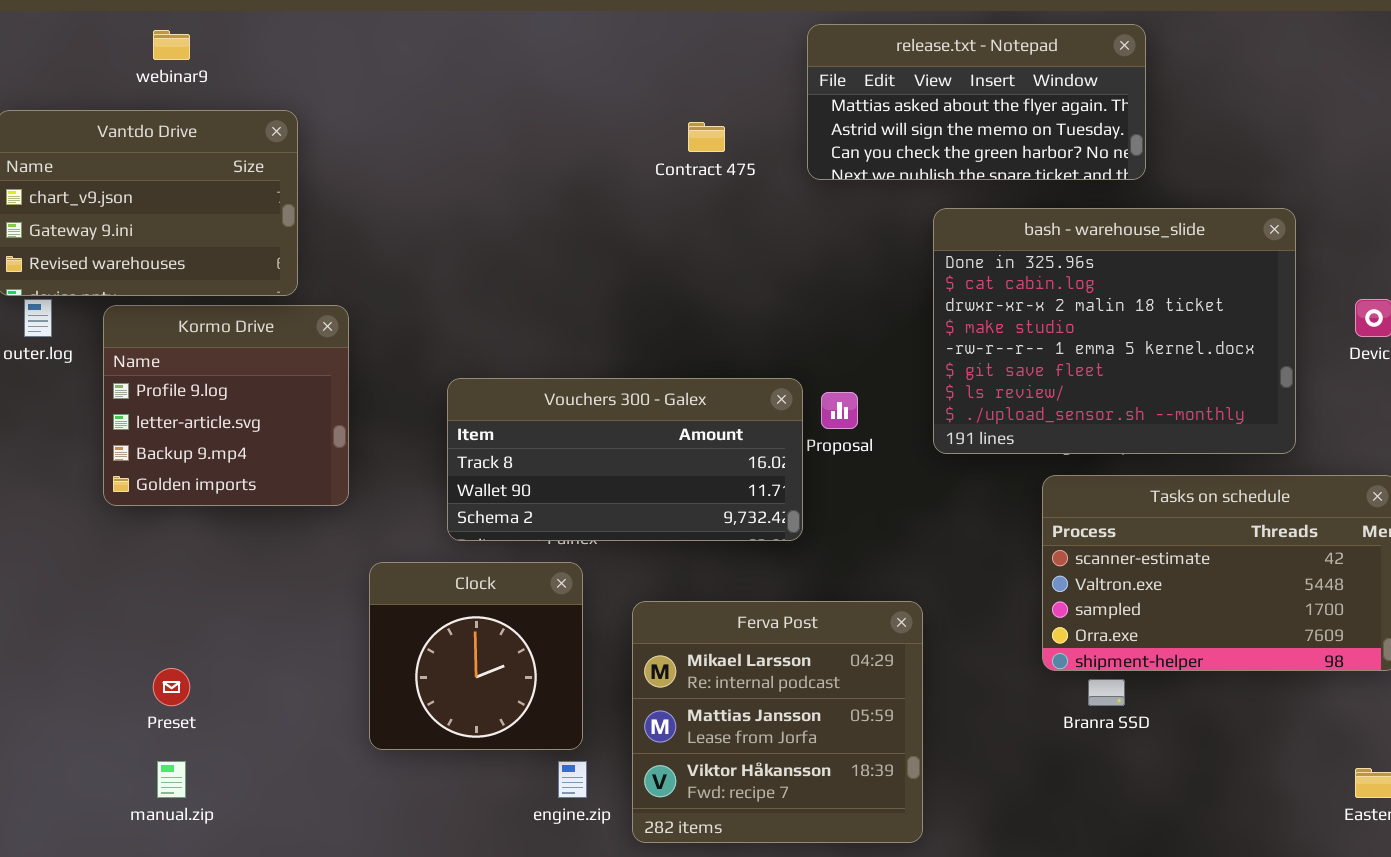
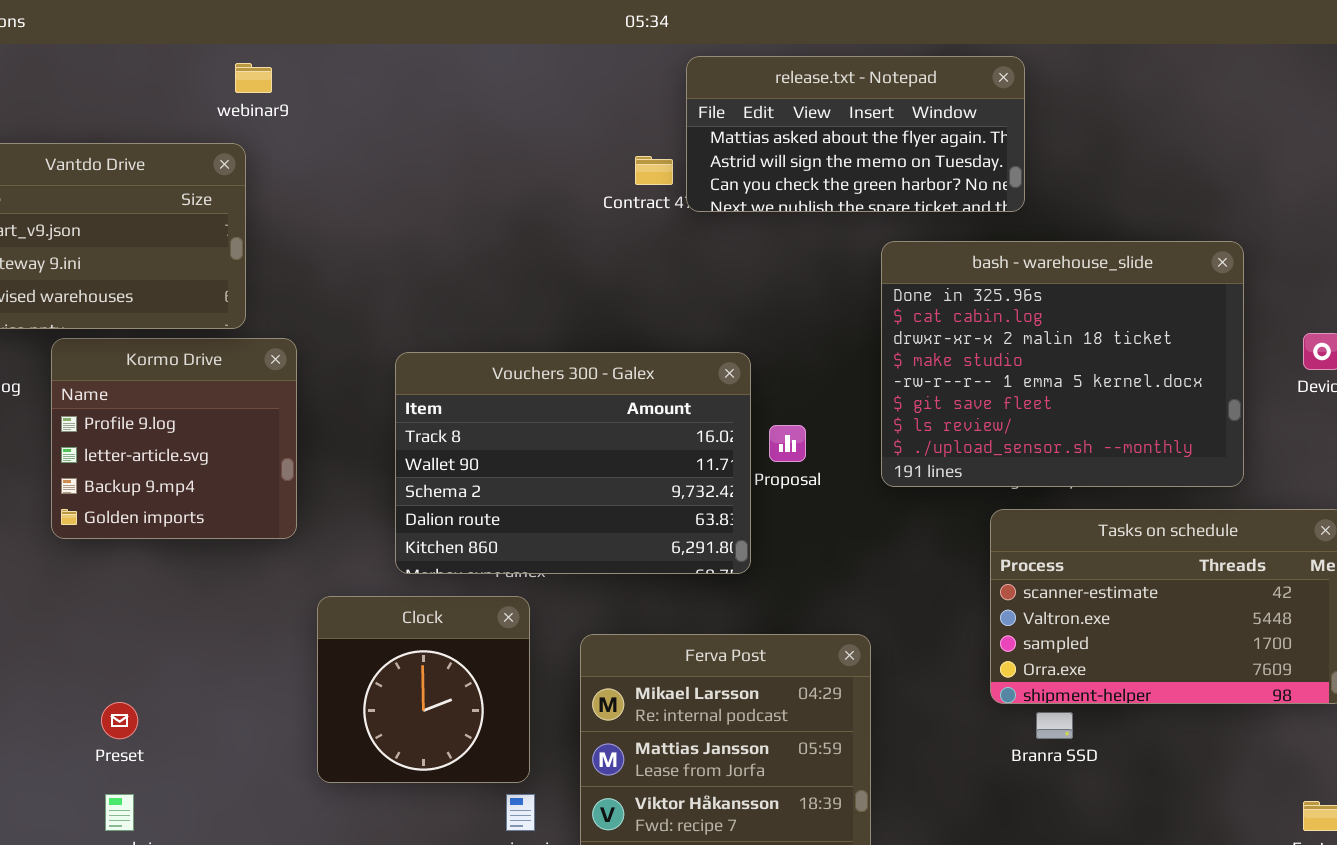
release.txt - Notepad: [807,24,1146,180] -> [686,56,1025,212], moved
webinar9: [153,30,190,60] -> [235,63,272,93], moved
Vouchers 300 - Galex: [447,378,803,541] -> [395,352,751,574], resized

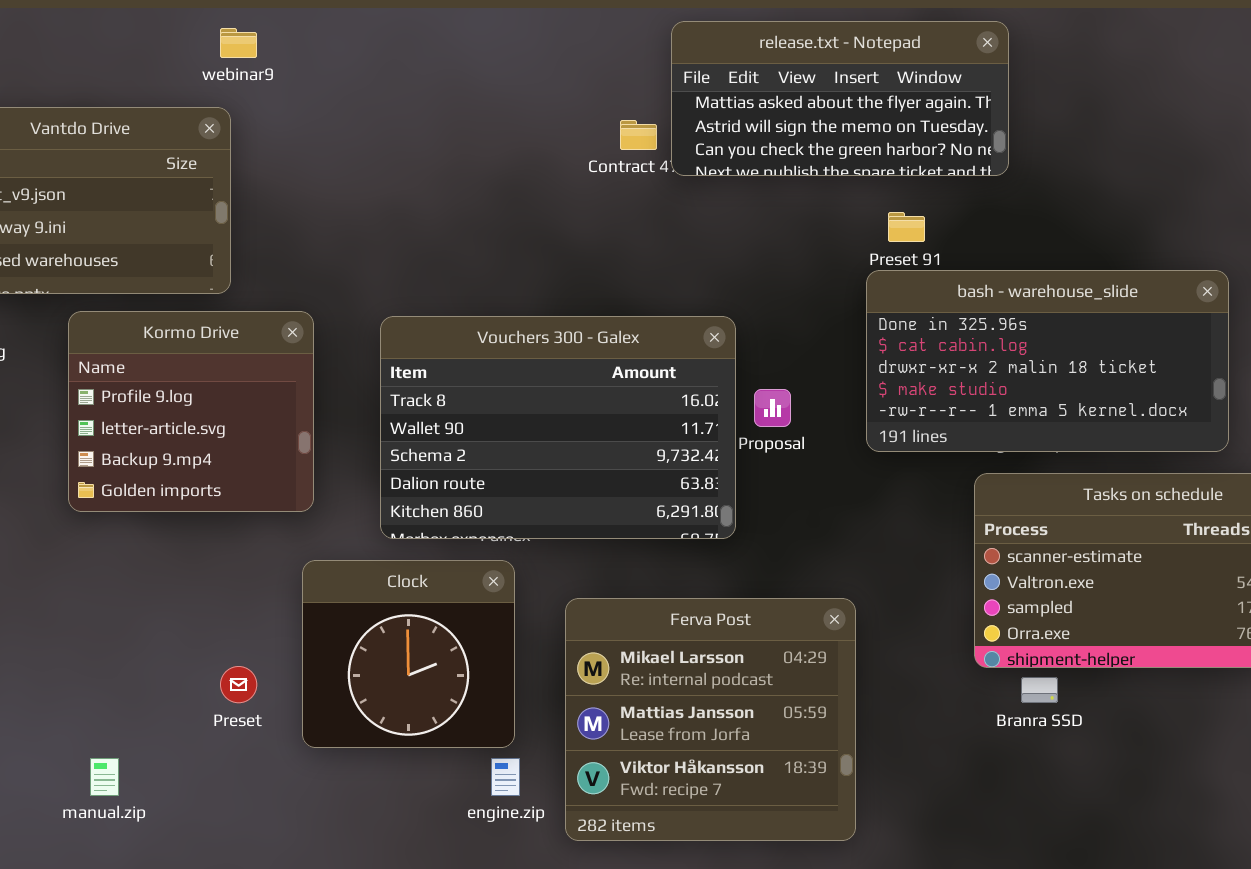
bash - warehouse_slide: [881,241,1244,487] -> [866,270,1229,452], resized
Kormo Drive: [51,338,297,539] -> [68,311,314,512], moved
Preset: [101,702,138,739] -> [220,666,257,703], moved

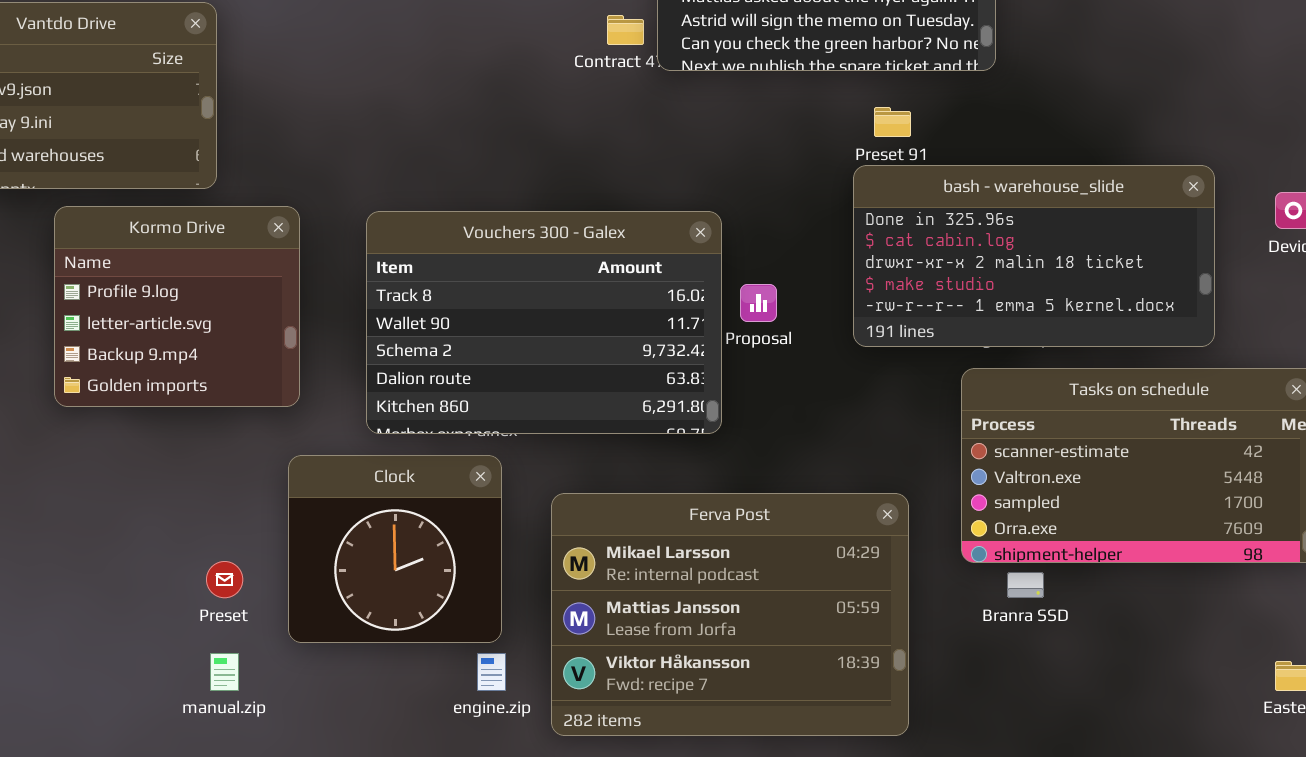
Ferva Post: [565,598,856,841] -> [551,493,909,736], resized
manual.zip: [90,758,119,796] -> [210,653,239,691], moved

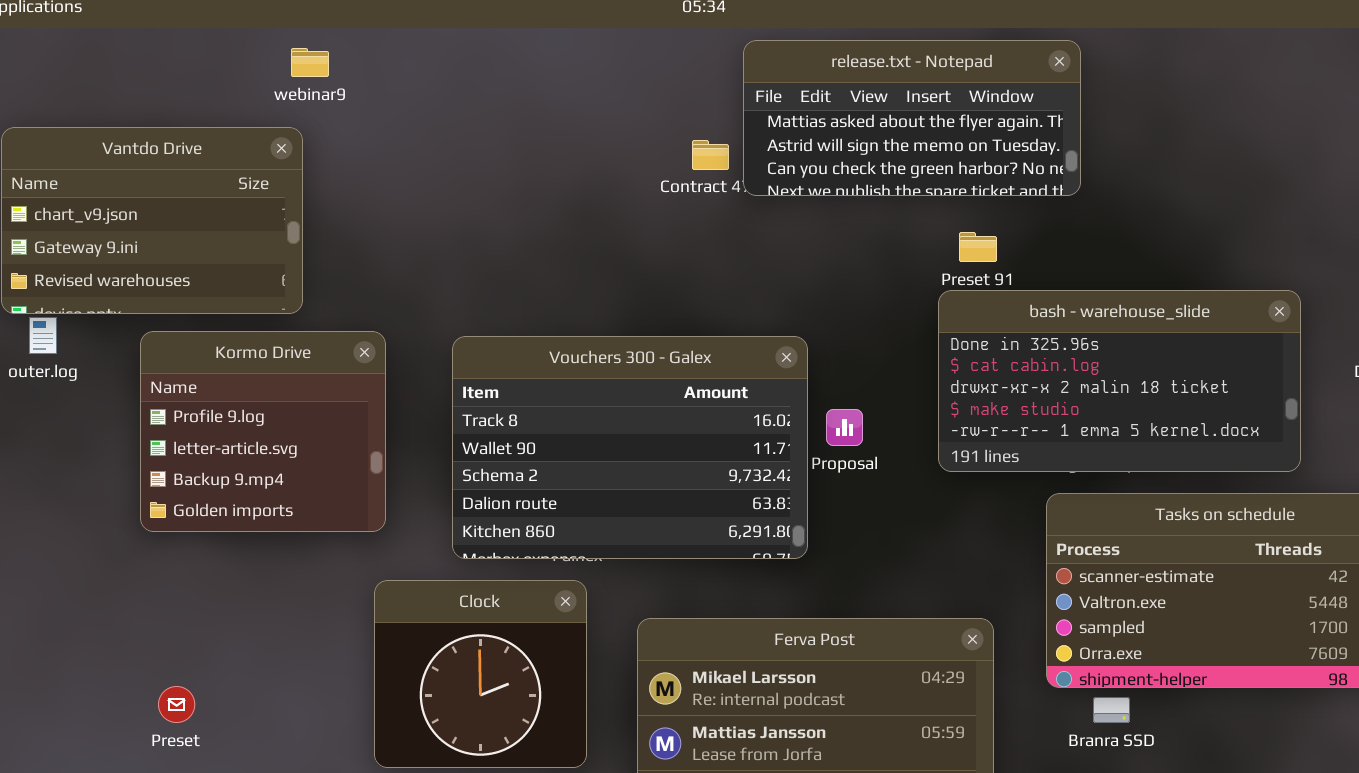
Preset: [206,561,243,598] -> [158,686,195,723], moved

